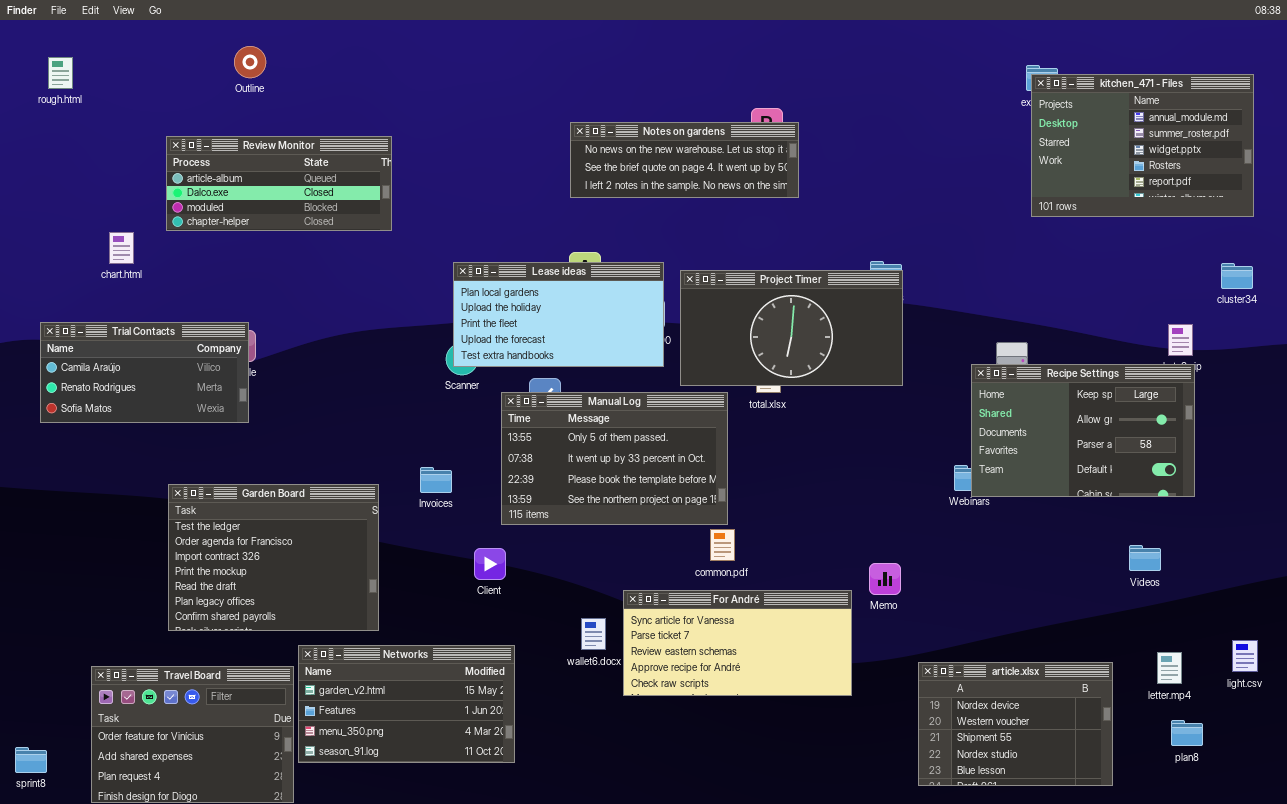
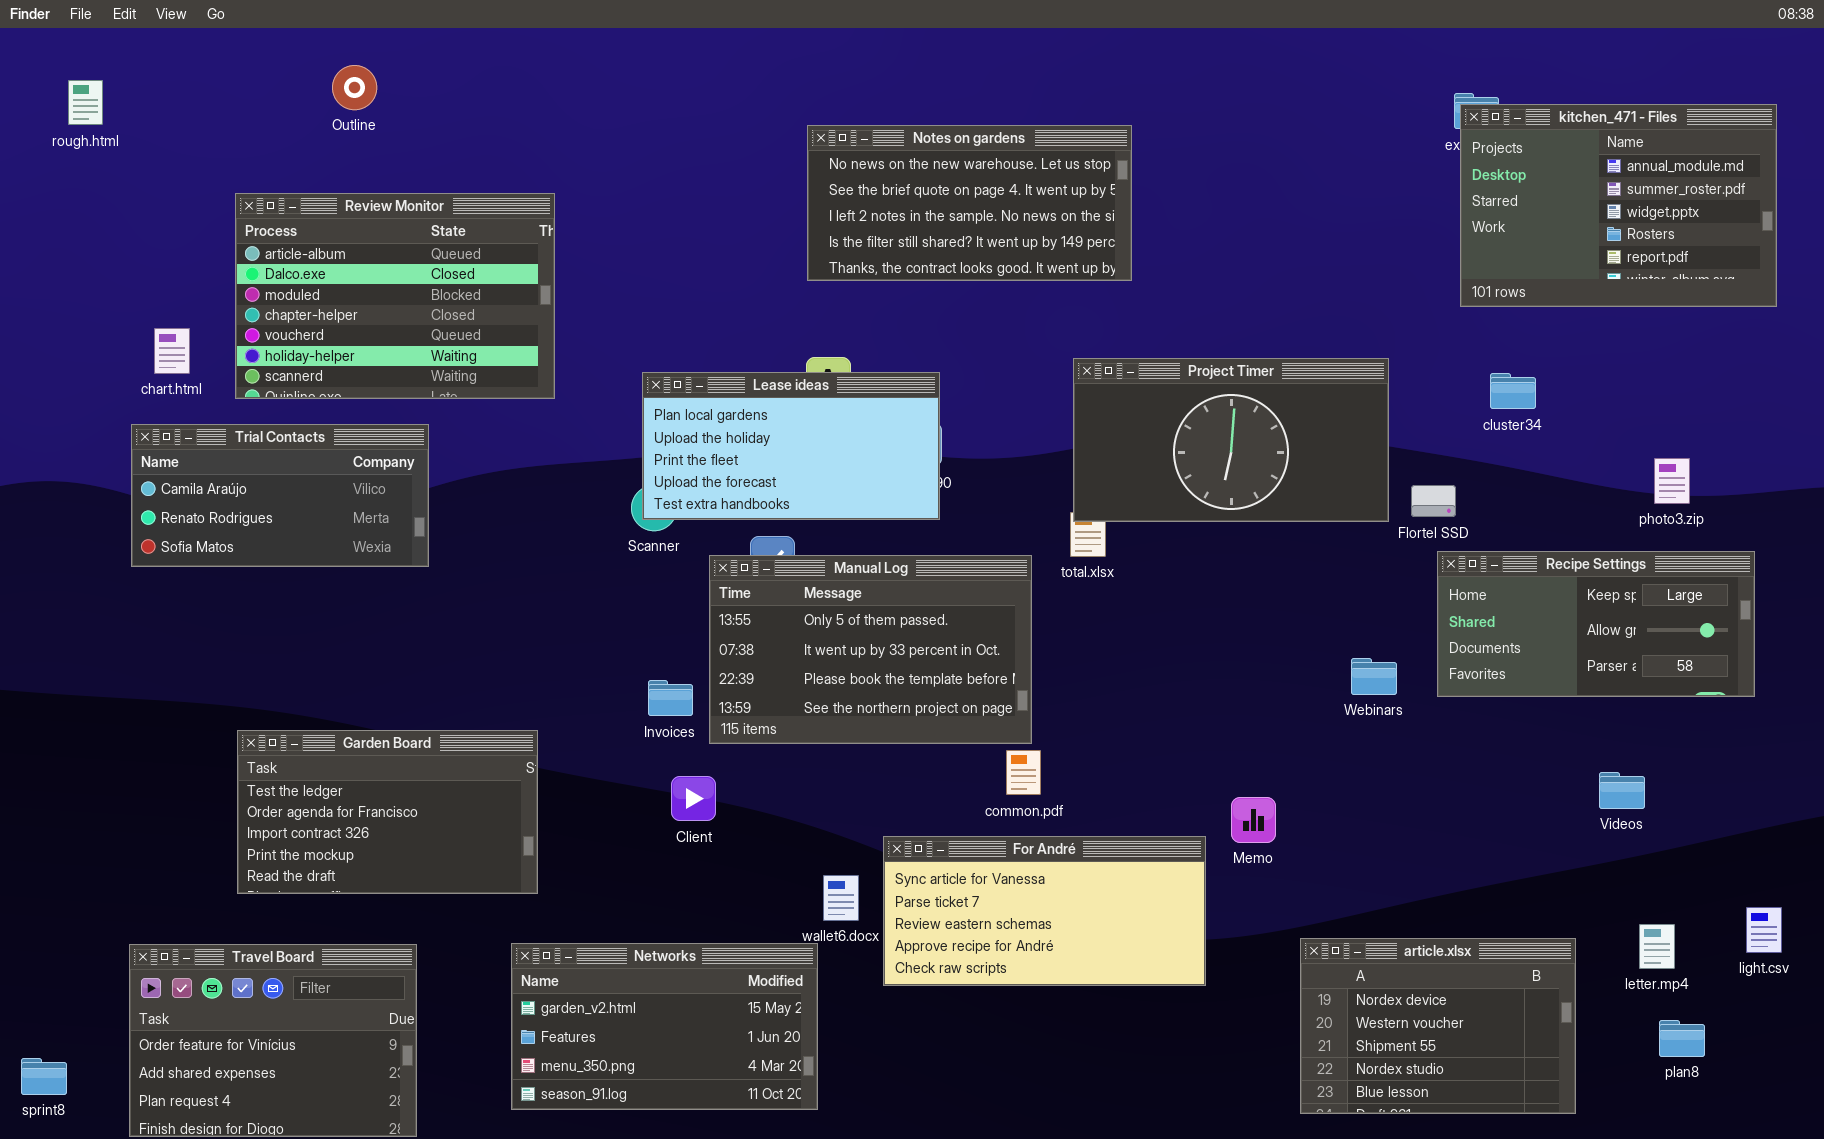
Notes on gardens: [570,122,799,198] -> [807,125,1132,281], resized
Review Monitor: [166,136,392,231] -> [235,193,555,399], resized
cluster34: [1221,263,1253,289] -> [1490,373,1536,409], moved
Project Timer: [680,270,903,386] -> [1073,358,1389,522], moved
Trial Contacts: [40,322,249,423] -> [131,424,429,567], moved
Recipe Settings: [971,364,1195,497] -> [1437,551,1755,697], moved, resized
Invoices: [420,467,452,493] -> [648,680,693,716], moved
Garden Board: [168,484,379,631] -> [237,730,538,894], resized
Networks: [298,645,515,763] -> [511,943,818,1110], moved

